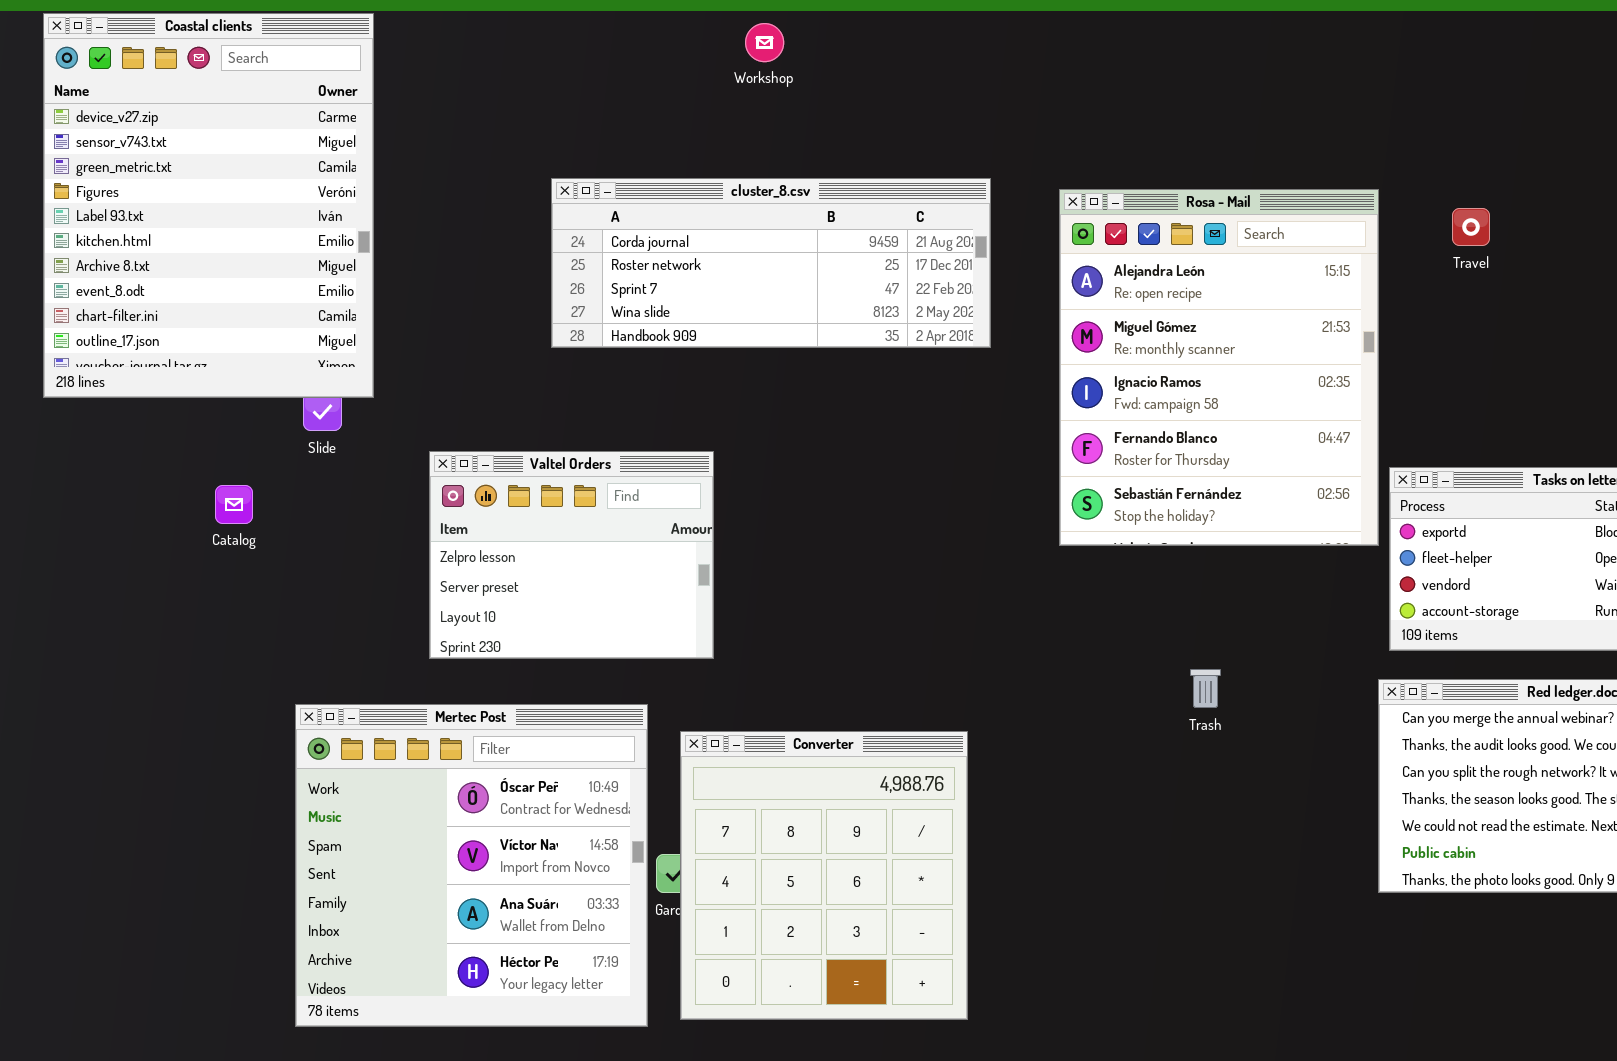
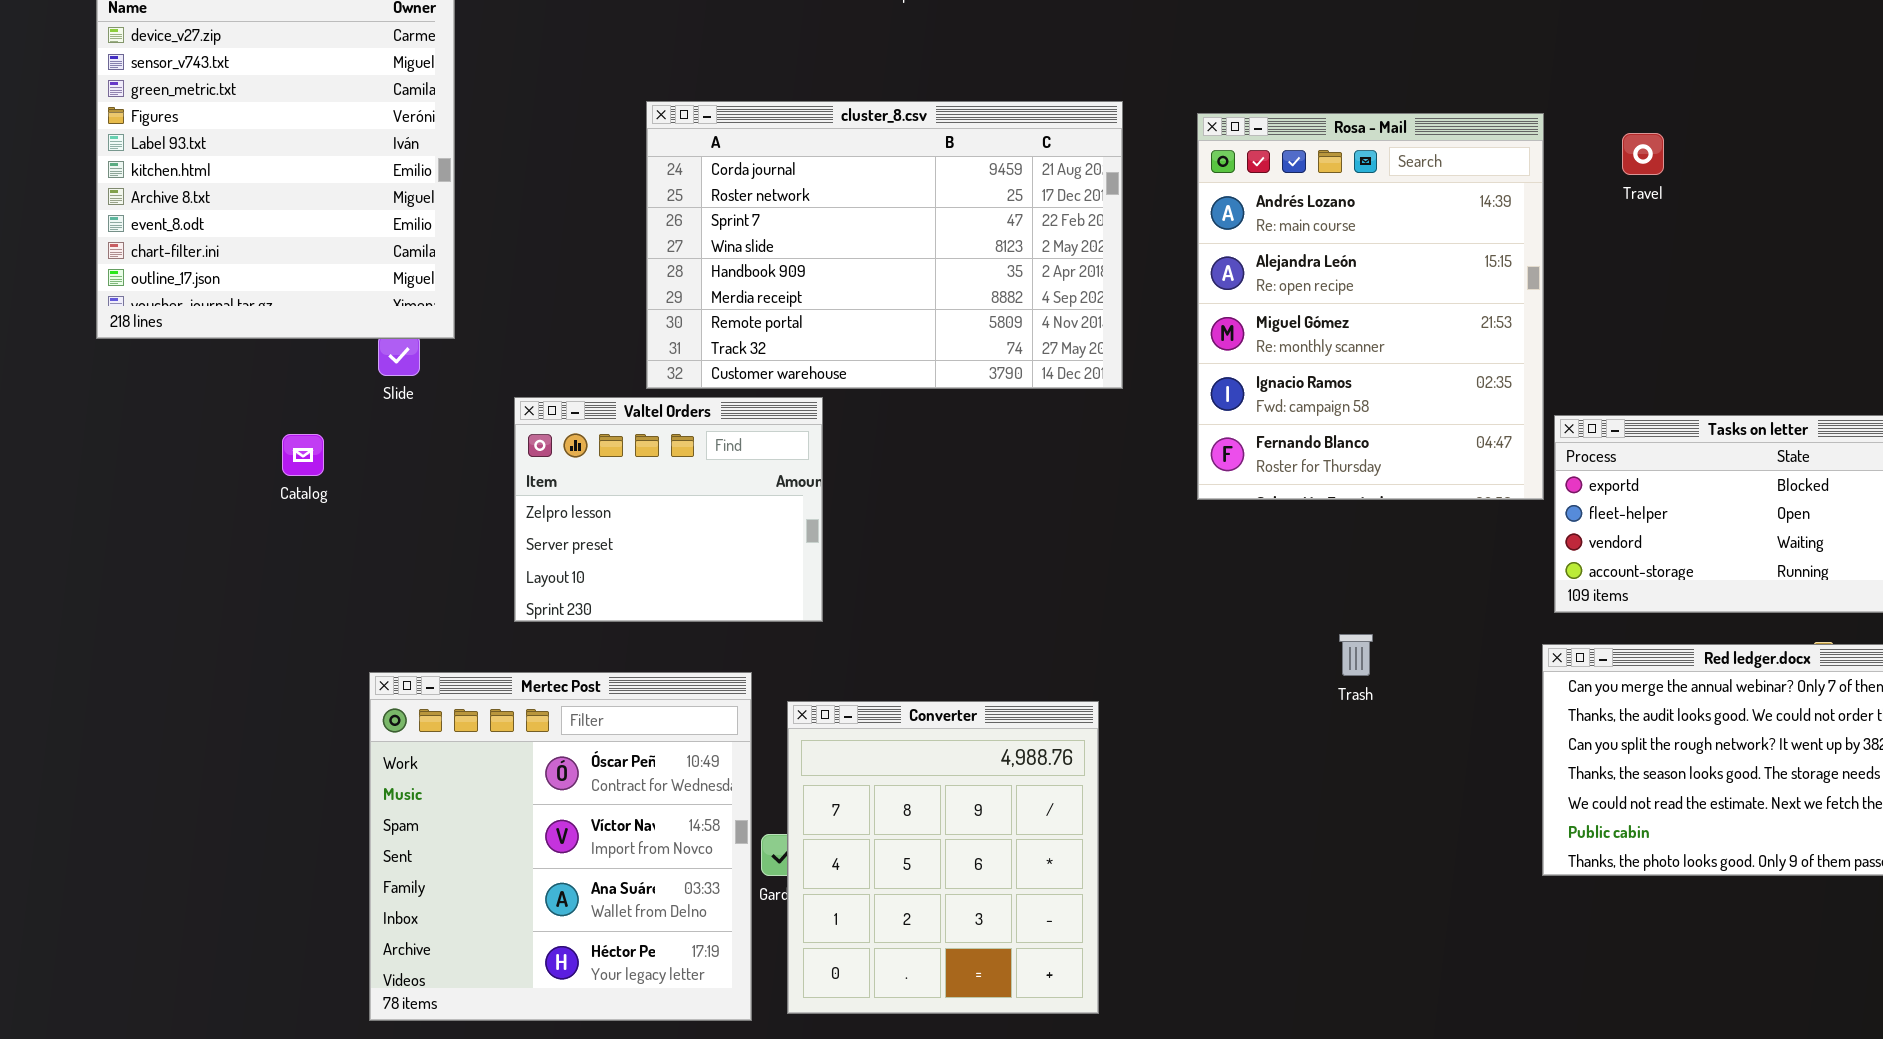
cluster_8.csv: [551,178,991,348] -> [646,101,1123,389], resized
Rosa - Mail: [1059,189,1379,546] -> [1197,113,1544,500], scrolled up 1 row

